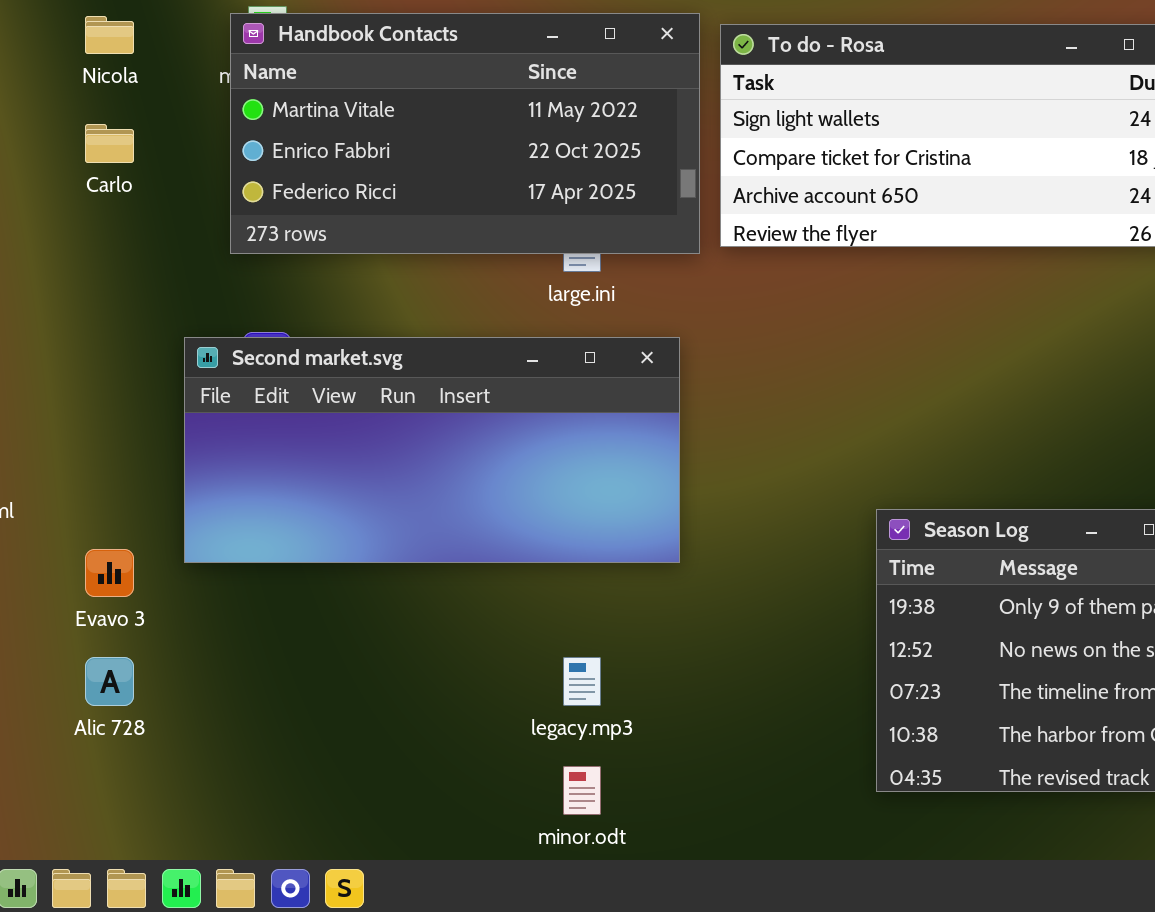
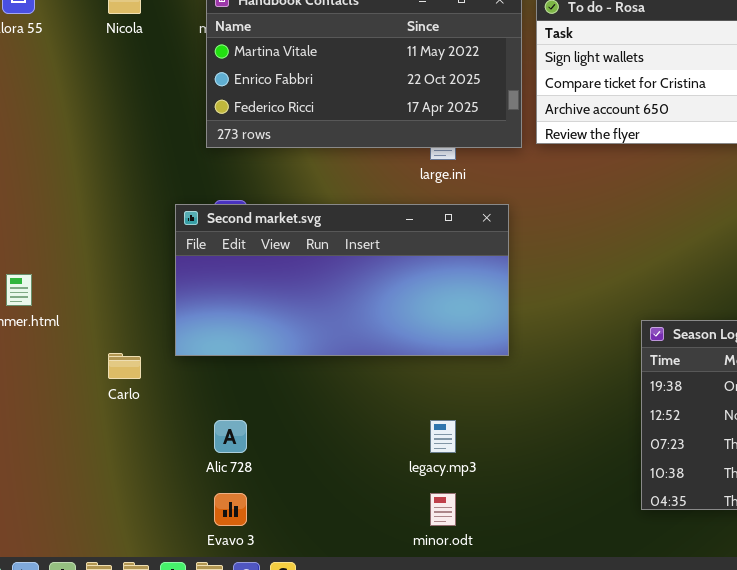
Carlo: [85,124,134,163] -> [108,353,141,379], moved
Evavo 3: [85,549,134,597] -> [214,493,247,526], moved
Alic 728: [85,657,134,706] -> [214,420,247,453], moved

